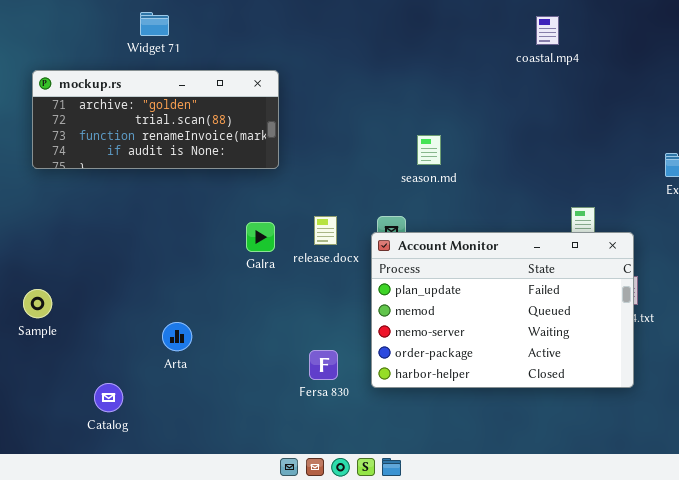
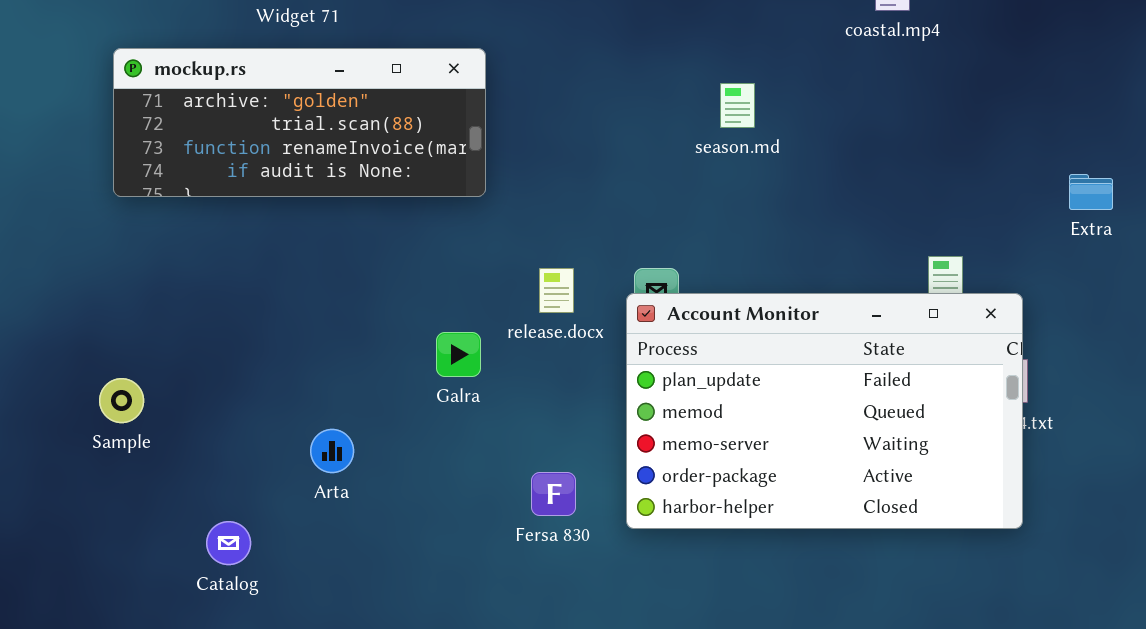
season.md: [417,135,441,165] -> [720,83,755,128], moved
Galra: [246,222,275,252] -> [436,332,481,377], moved

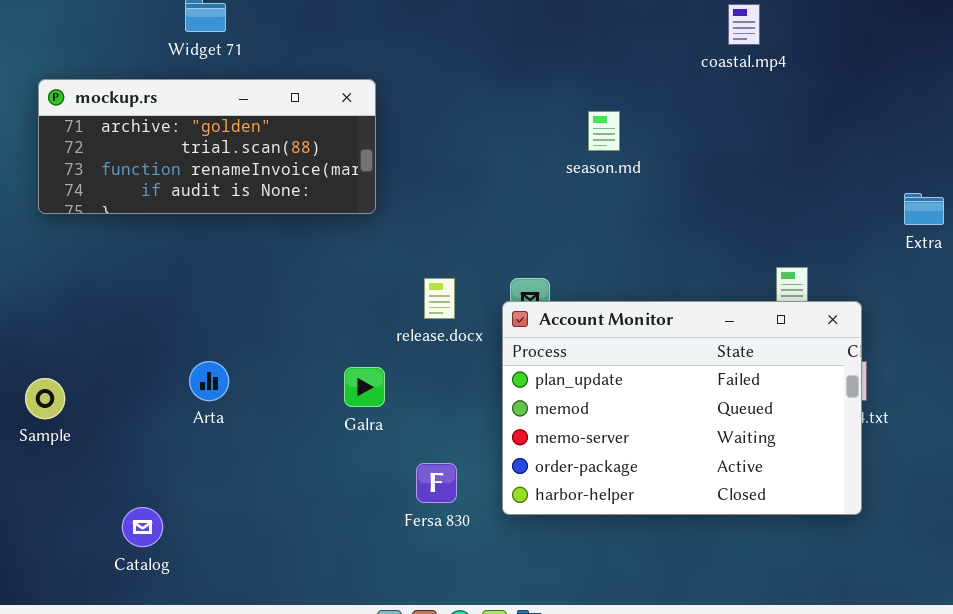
Galra: [436,332,481,377] -> [344,367,385,407], moved
Arta: [310,429,354,473] -> [189,361,229,401], moved

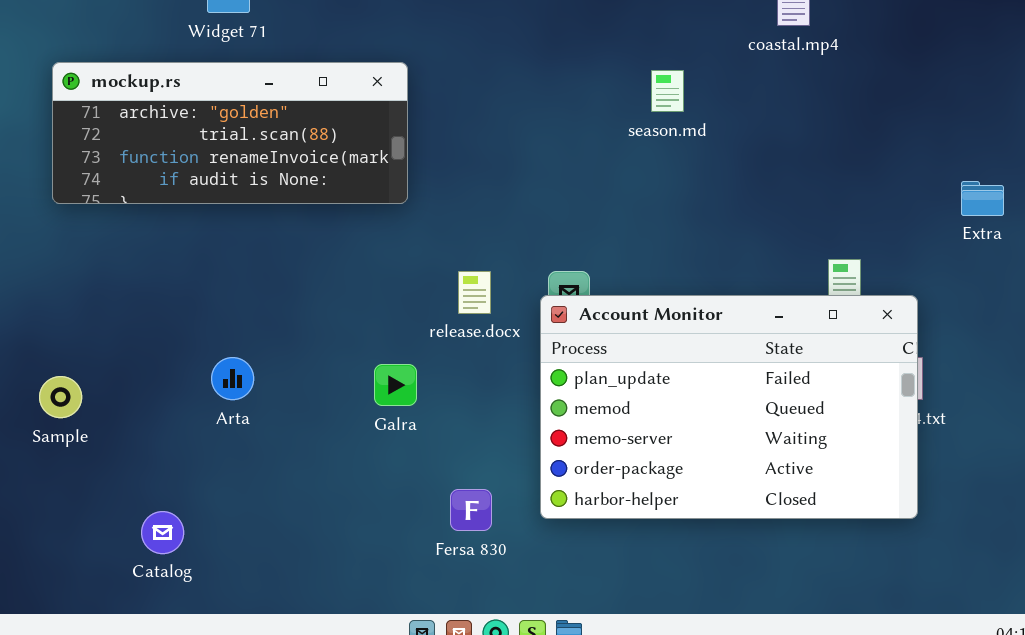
season.md: [588,111,620,151] -> [651,70,684,112], moved
Fersa 830: [416,463,457,503] -> [450,489,492,531], moved

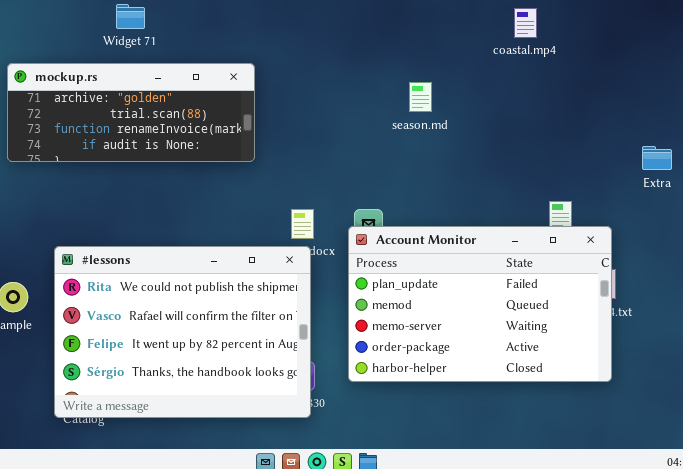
season.md: [651,70,684,112] -> [409,82,432,112], moved
#lessons: none -> [54,246,311,418], opened

